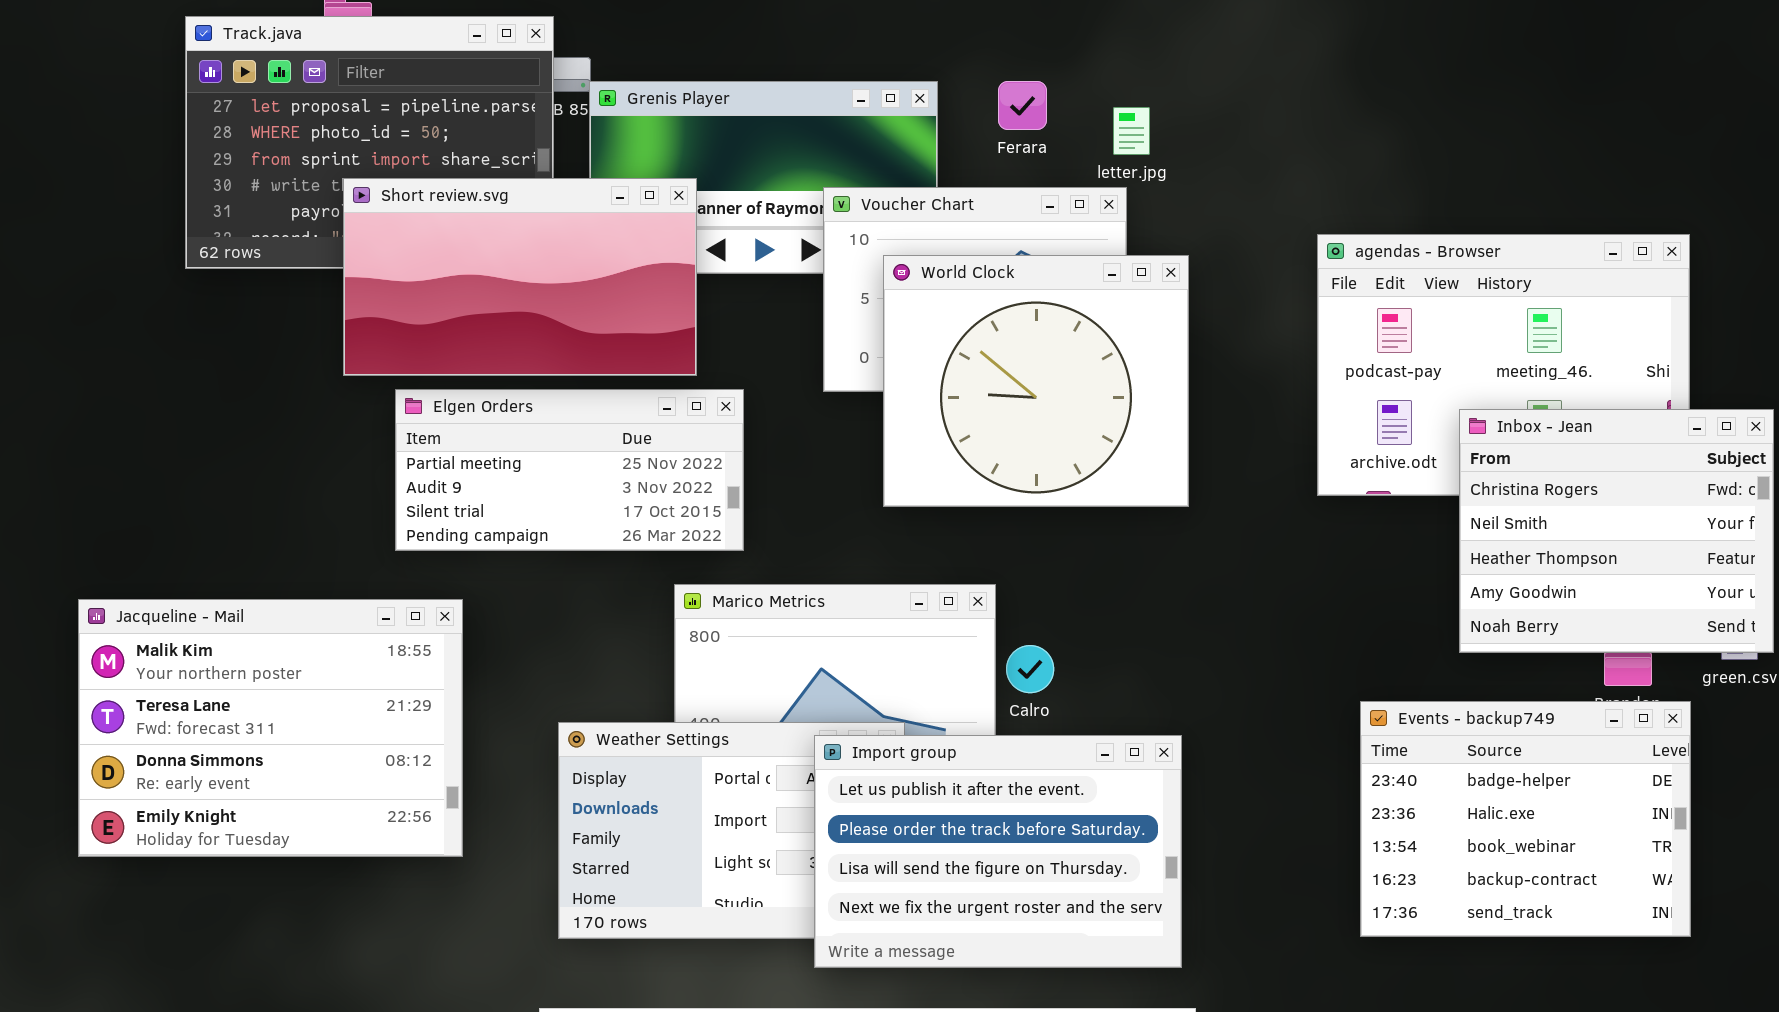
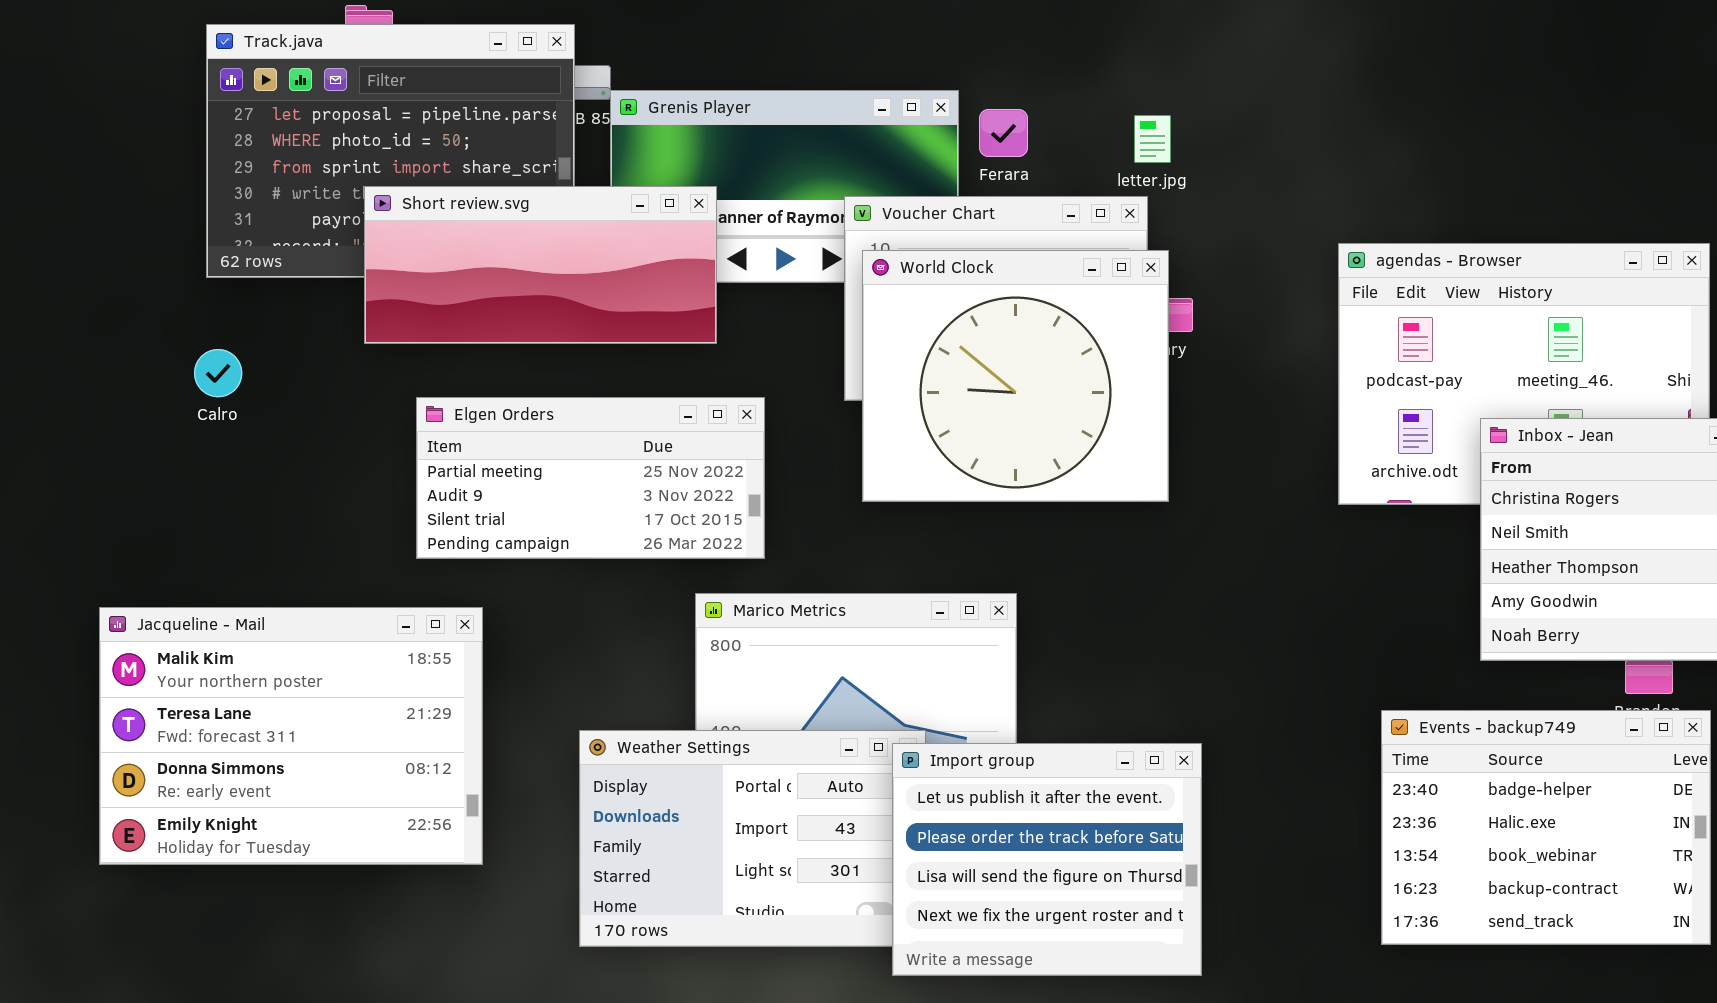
Ferara: [998,81,1047,130] -> [979,109,1028,157], moved
Short review.svg: [343,178,697,376] -> [364,186,717,344], resized
World Clock: [883,255,1189,507] -> [862,250,1169,502], moved
Calro: [1006,645,1054,693] -> [194,349,242,397], moved
Import group: [814,735,1182,968] -> [892,743,1202,976], resized

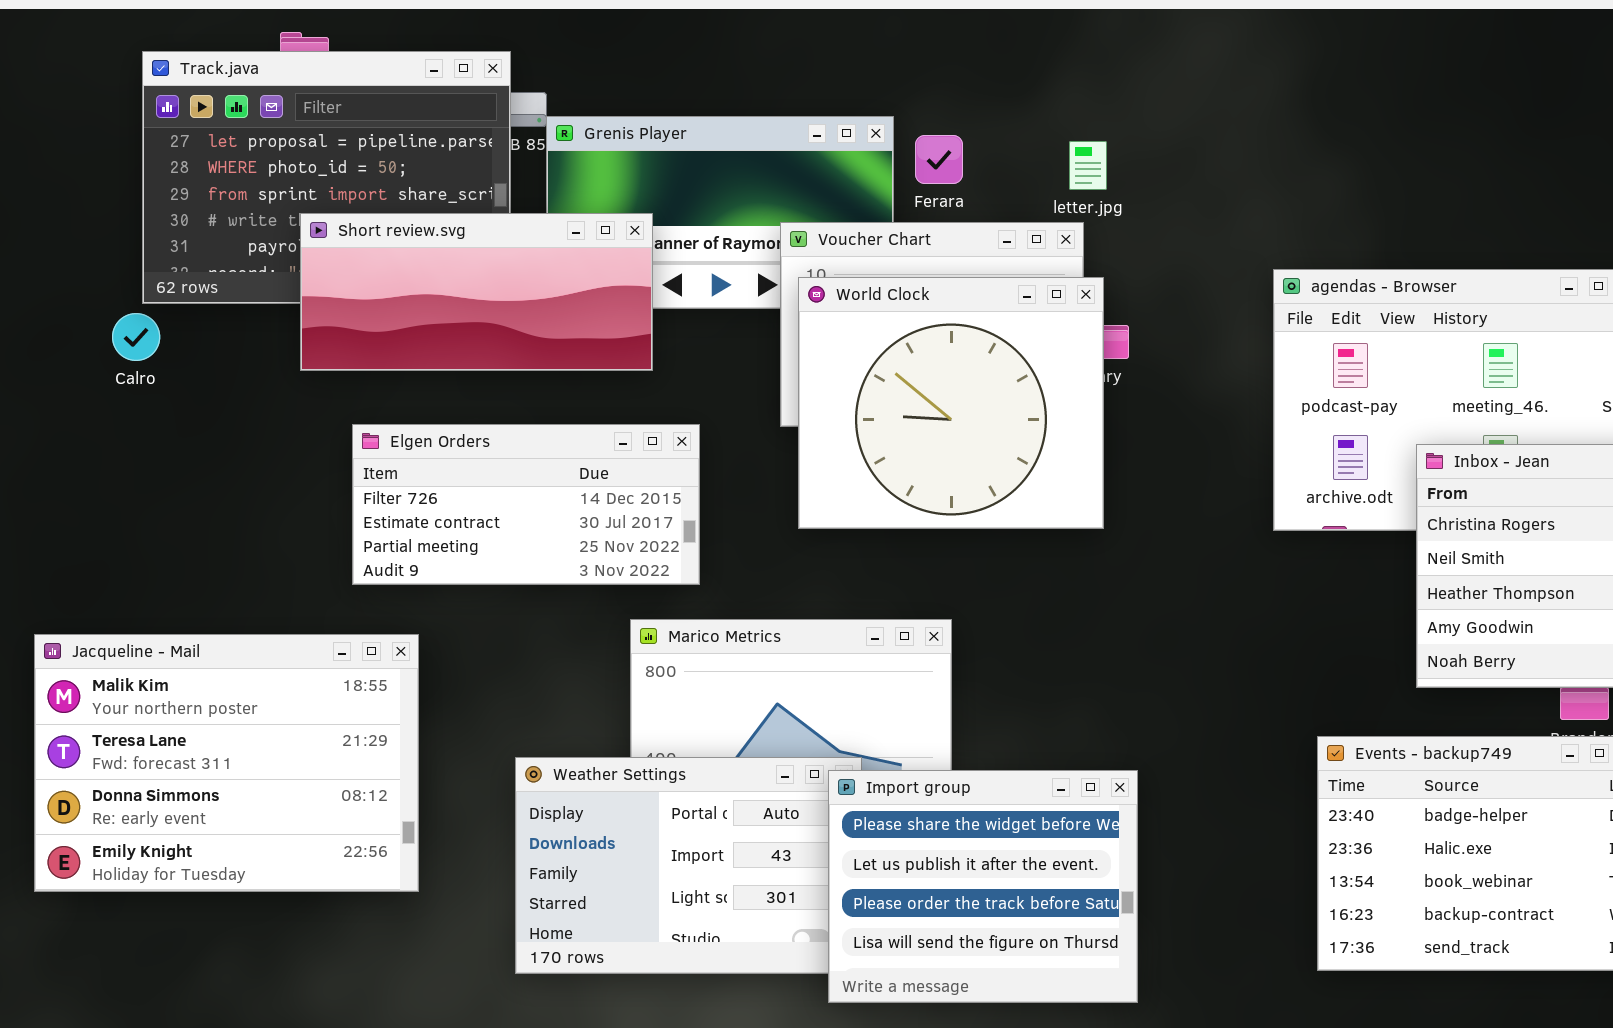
Calro: [194,349,242,397] -> [112,313,160,361], moved
Elgen Orders: [416,397,765,559] -> [352,424,700,585], scrolled up 2 rows
Import group: [892,743,1202,976] -> [828,770,1138,1003], scrolled up 1 row

